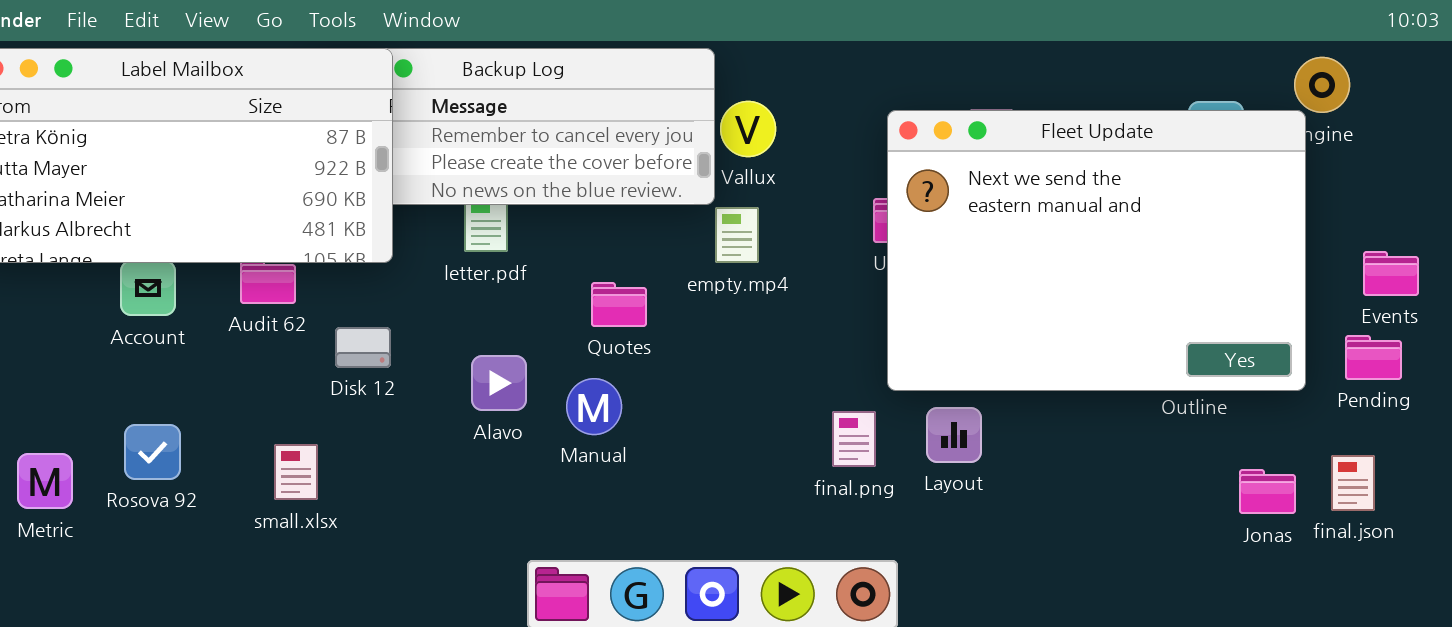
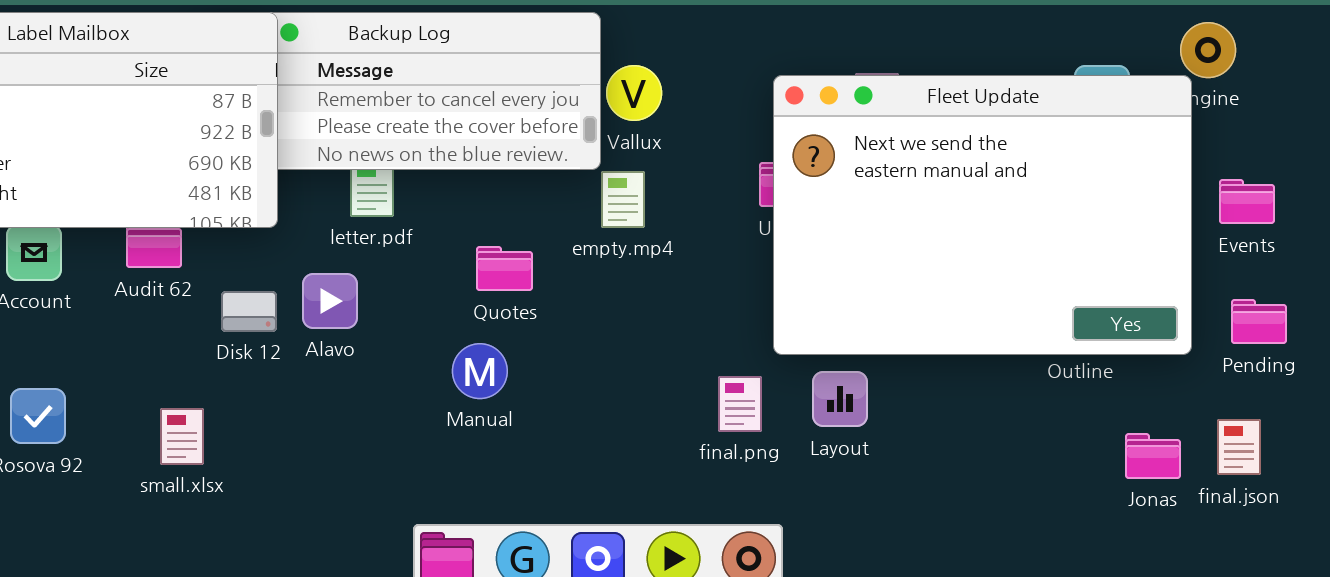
Events: [1363,251,1419,296] -> [1219,179,1275,224], moved
Alavo: [471,355,527,411] -> [302,273,358,329], moved

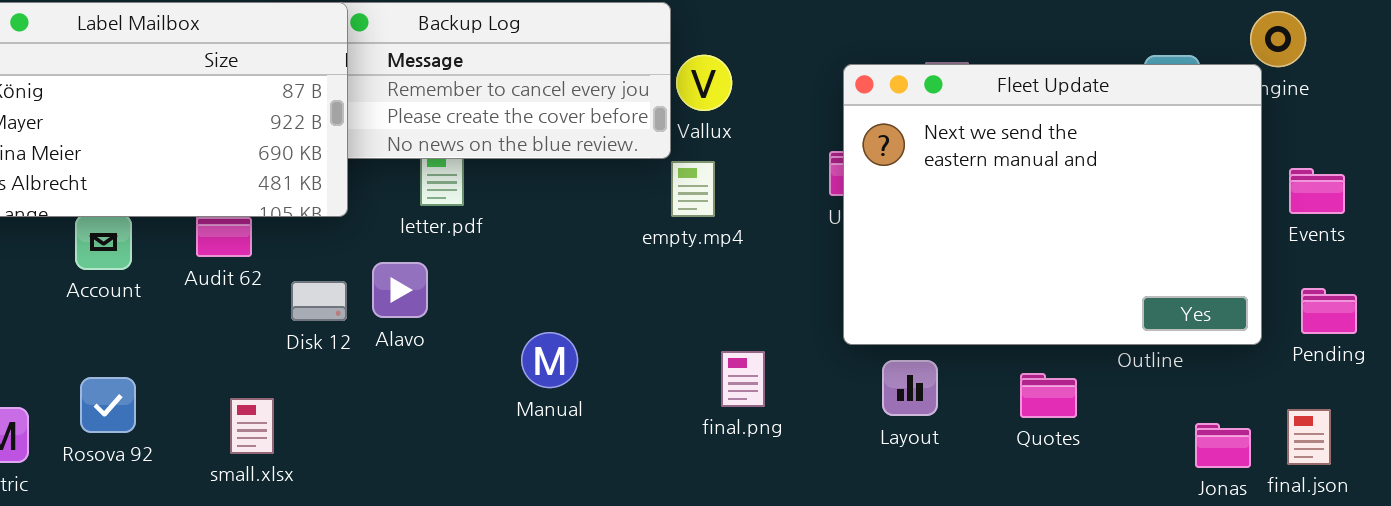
Quotes: [476,246,533,291] -> [1020,373,1077,418], moved
final.png: [718,376,762,432] -> [721,351,765,407], moved

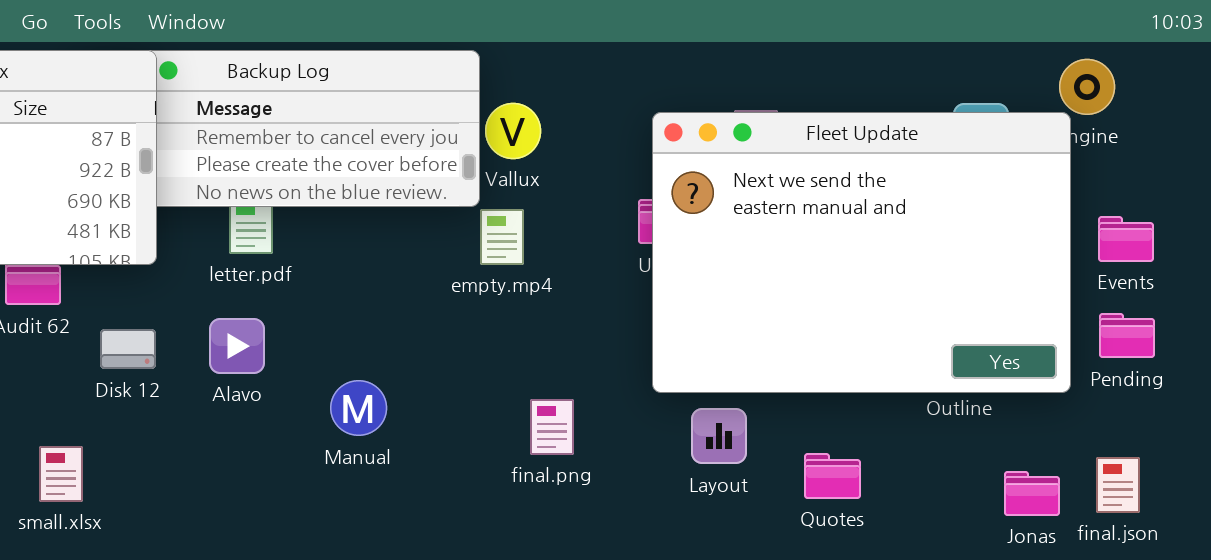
Alavo: [372,262,428,318] -> [209,318,265,374], moved
Pending: [1301,288,1357,334] -> [1099,313,1155,358], moved
Quotes: [1020,373,1077,418] -> [804,453,861,499], moved

